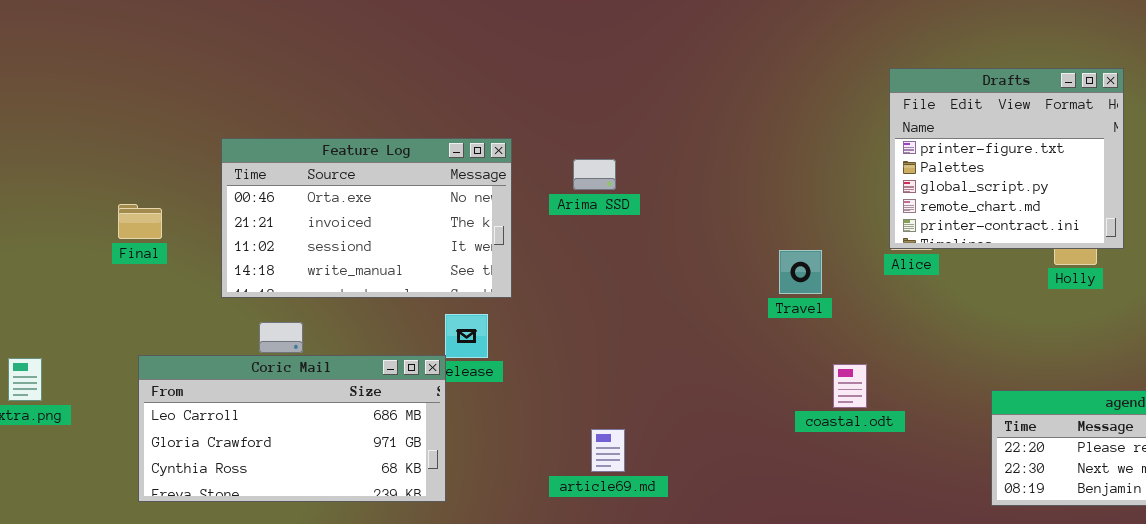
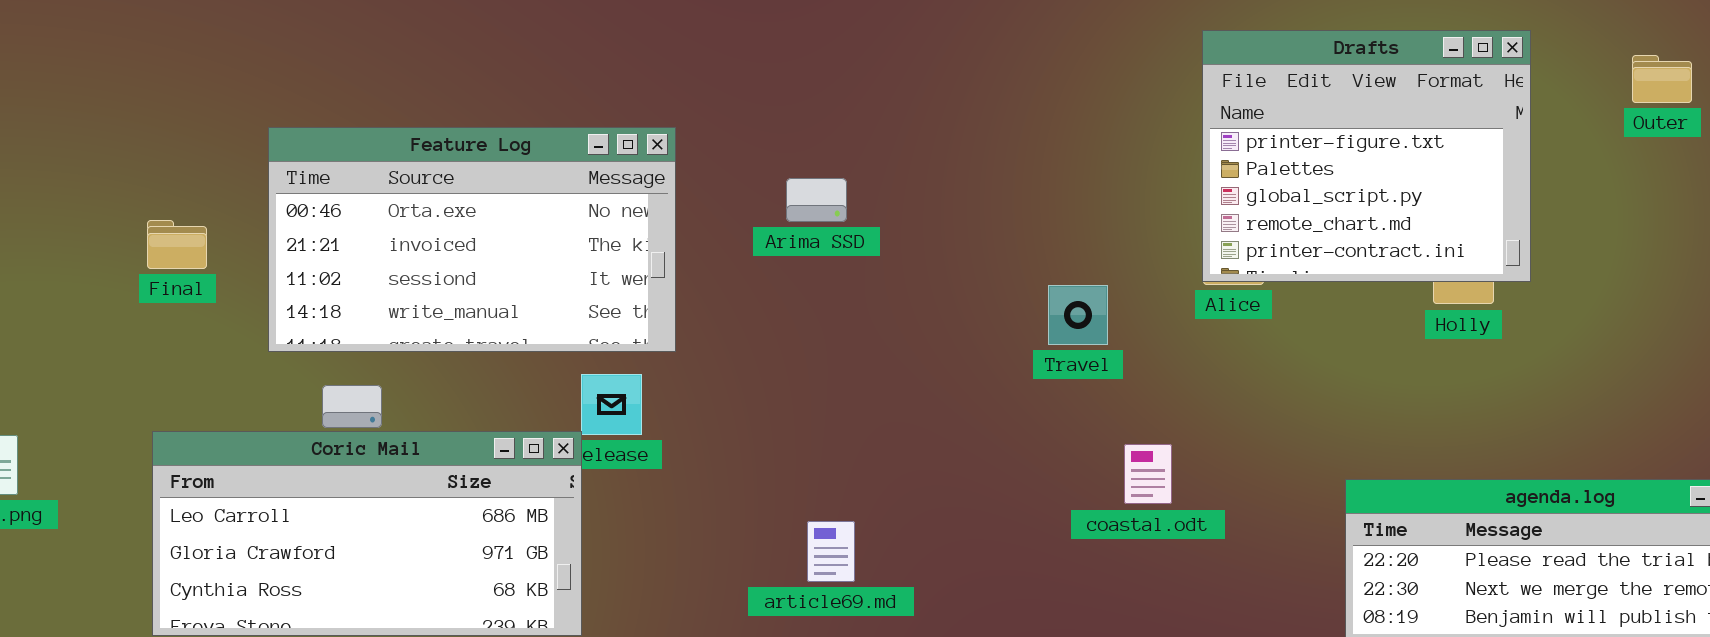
Arima SSD: [573,159,616,190] -> [786,178,847,222], moved
Final: [118,204,162,239] -> [147,220,207,269], moved
article69.md: [591,429,625,472] -> [807,521,855,582], moved

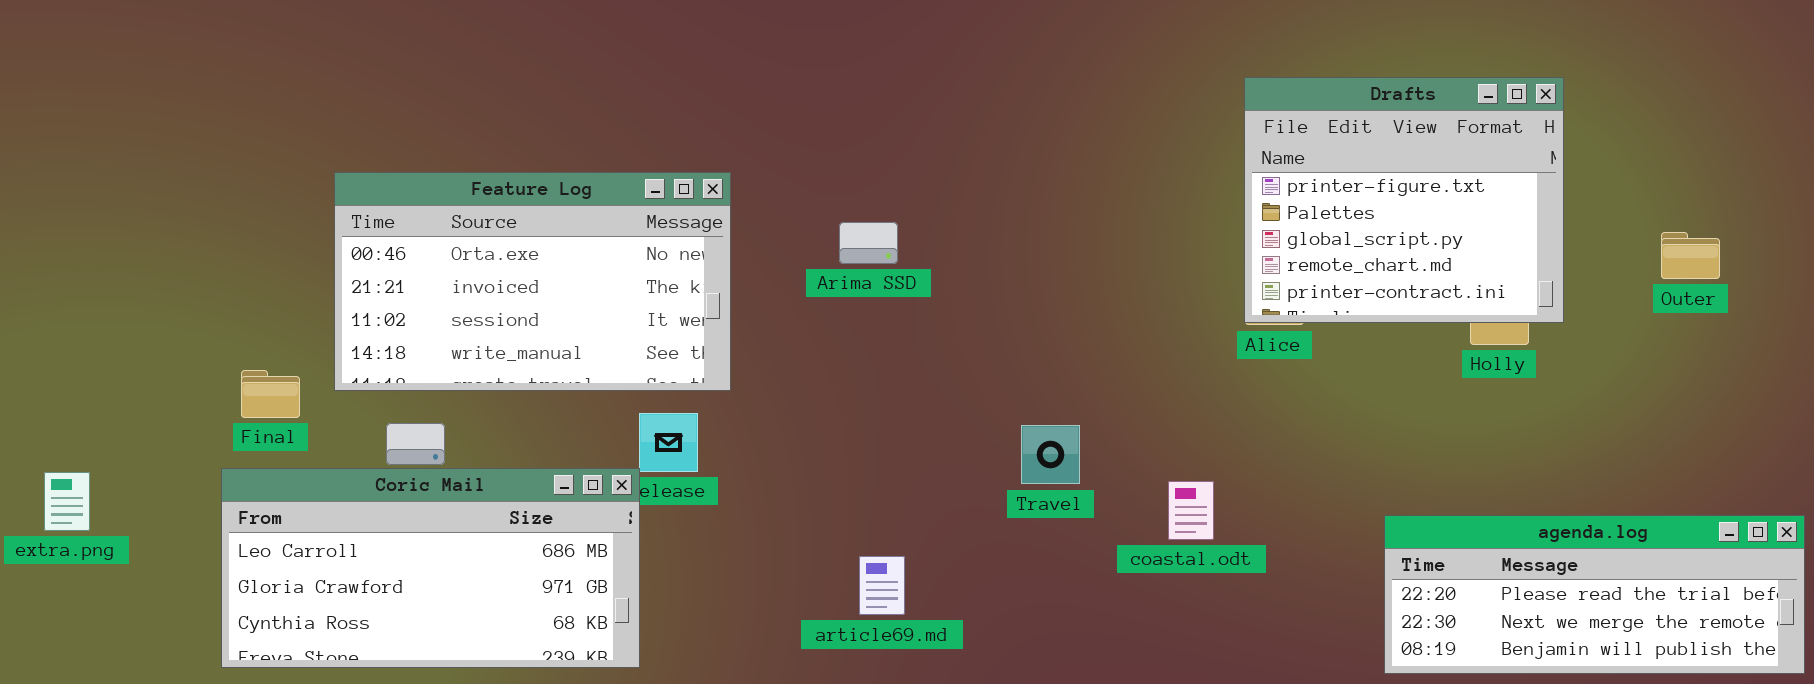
Outer: [1632,55,1692,103] -> [1661,232,1720,279], moved
Final: [147,220,207,269] -> [241,370,300,418], moved
Travel: [1048,285,1108,345] -> [1021,425,1080,484], moved

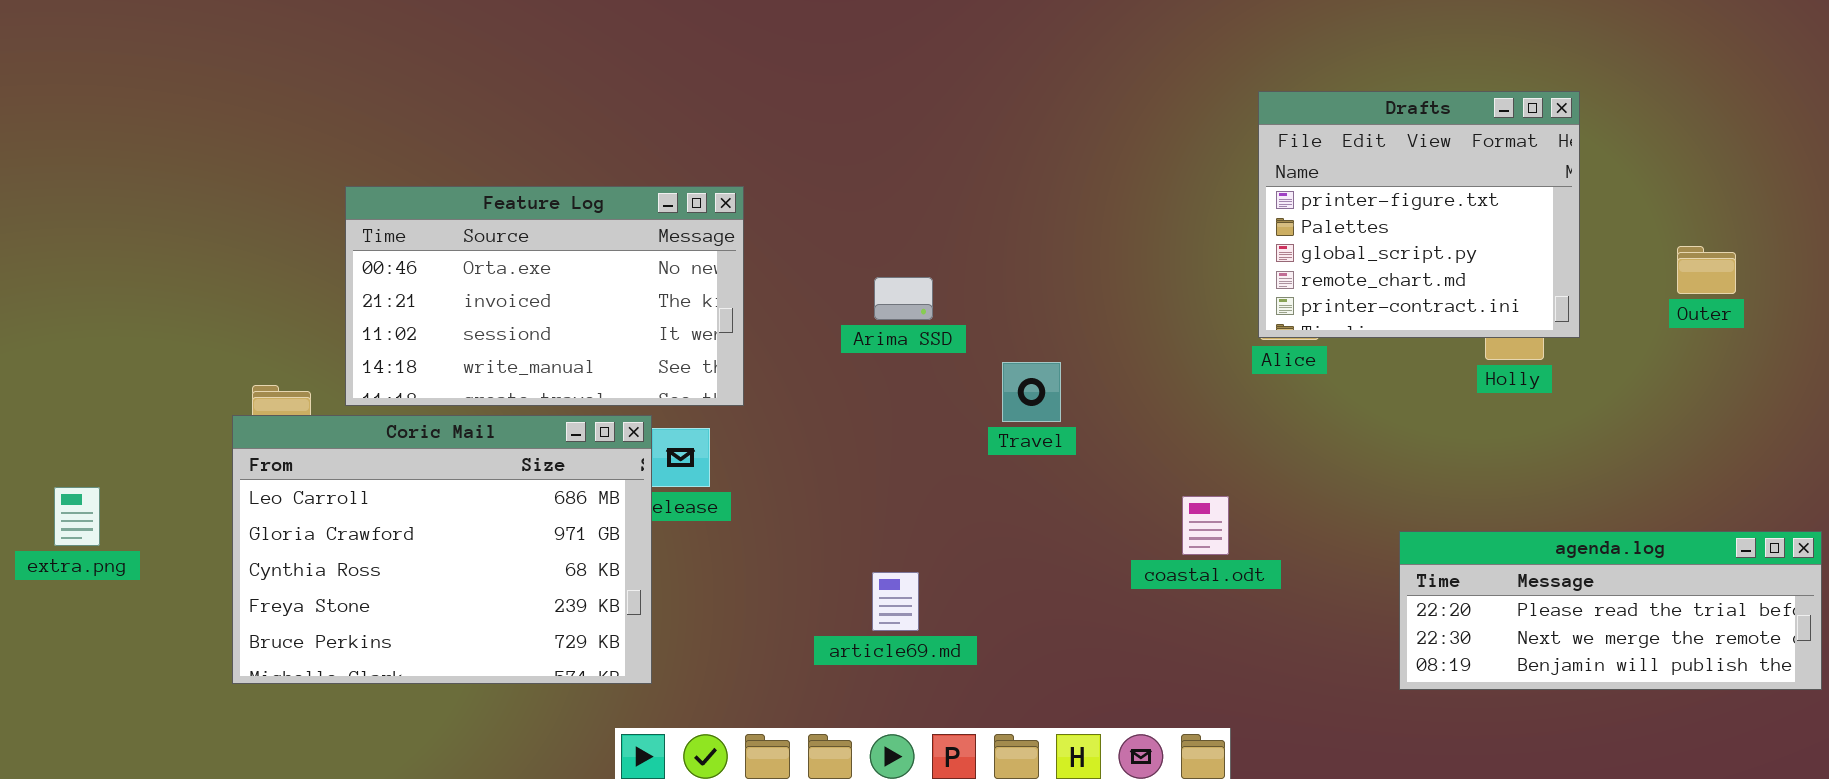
Arima SSD: [839,222,898,264] -> [874,277,933,320], moved
Travel: [1021,425,1080,484] -> [1002,362,1061,422], moved
Coric Mail: [221,468,640,668] -> [232,415,652,684], resized

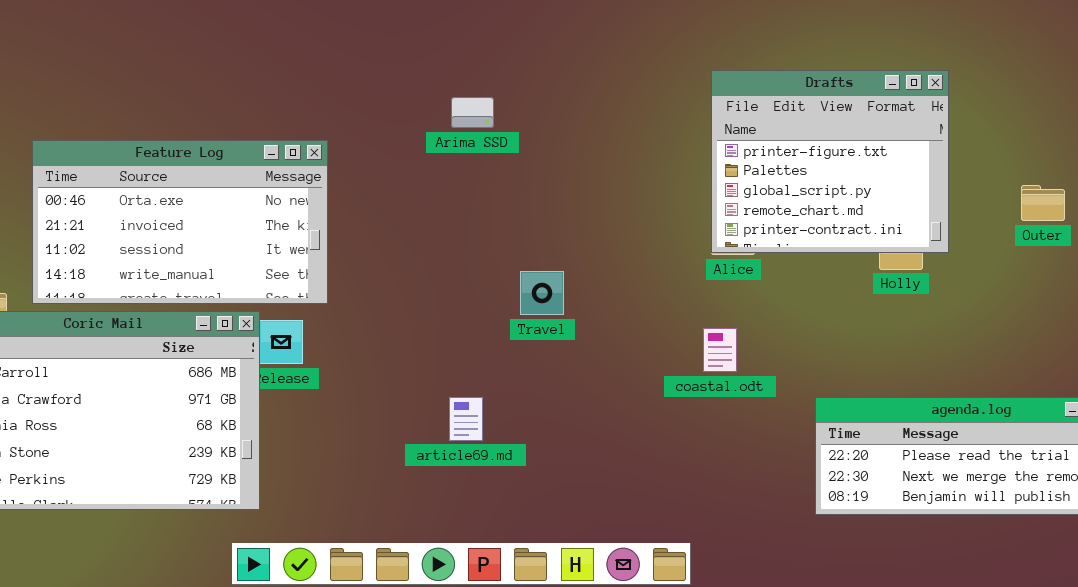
Arima SSD: [874,277,933,320] -> [451,97,494,128], moved
coastal.odt: [1182,496,1229,555] -> [703,328,737,372], moved
article69.md: [872,572,919,631] -> [449,397,483,441], moved

